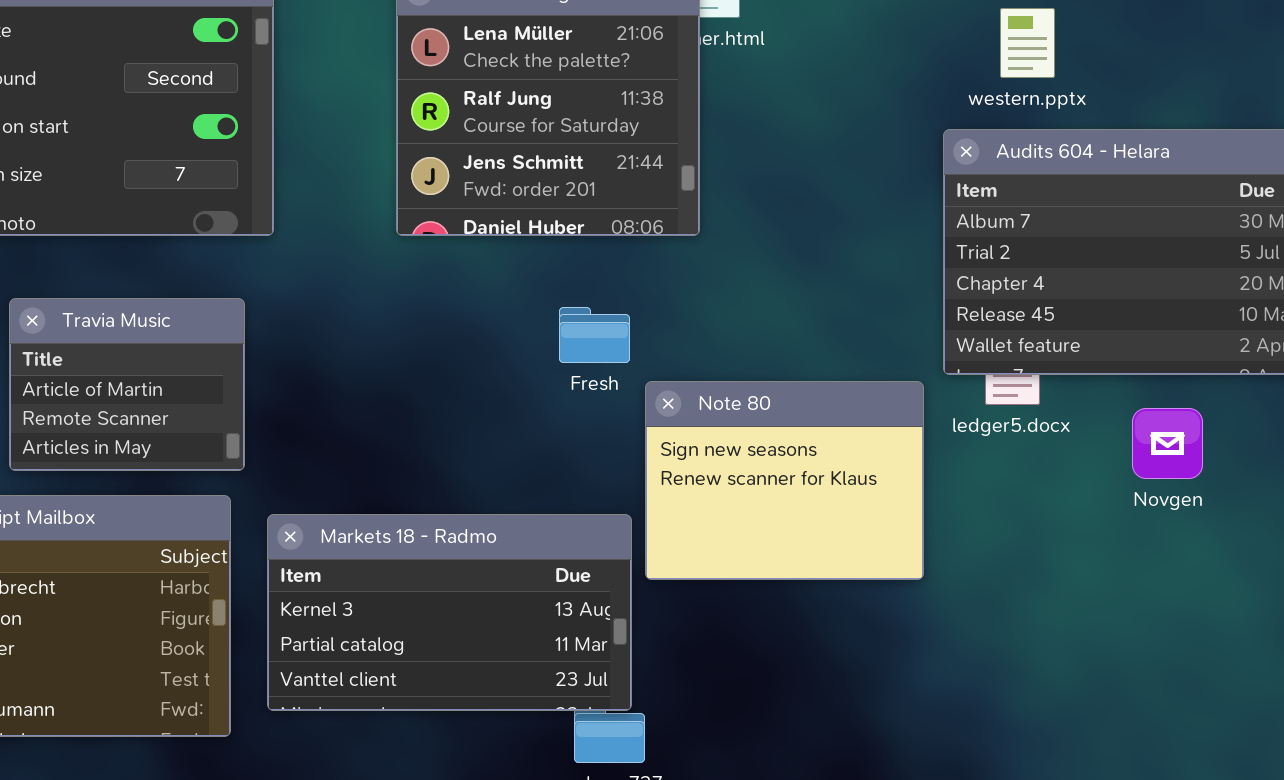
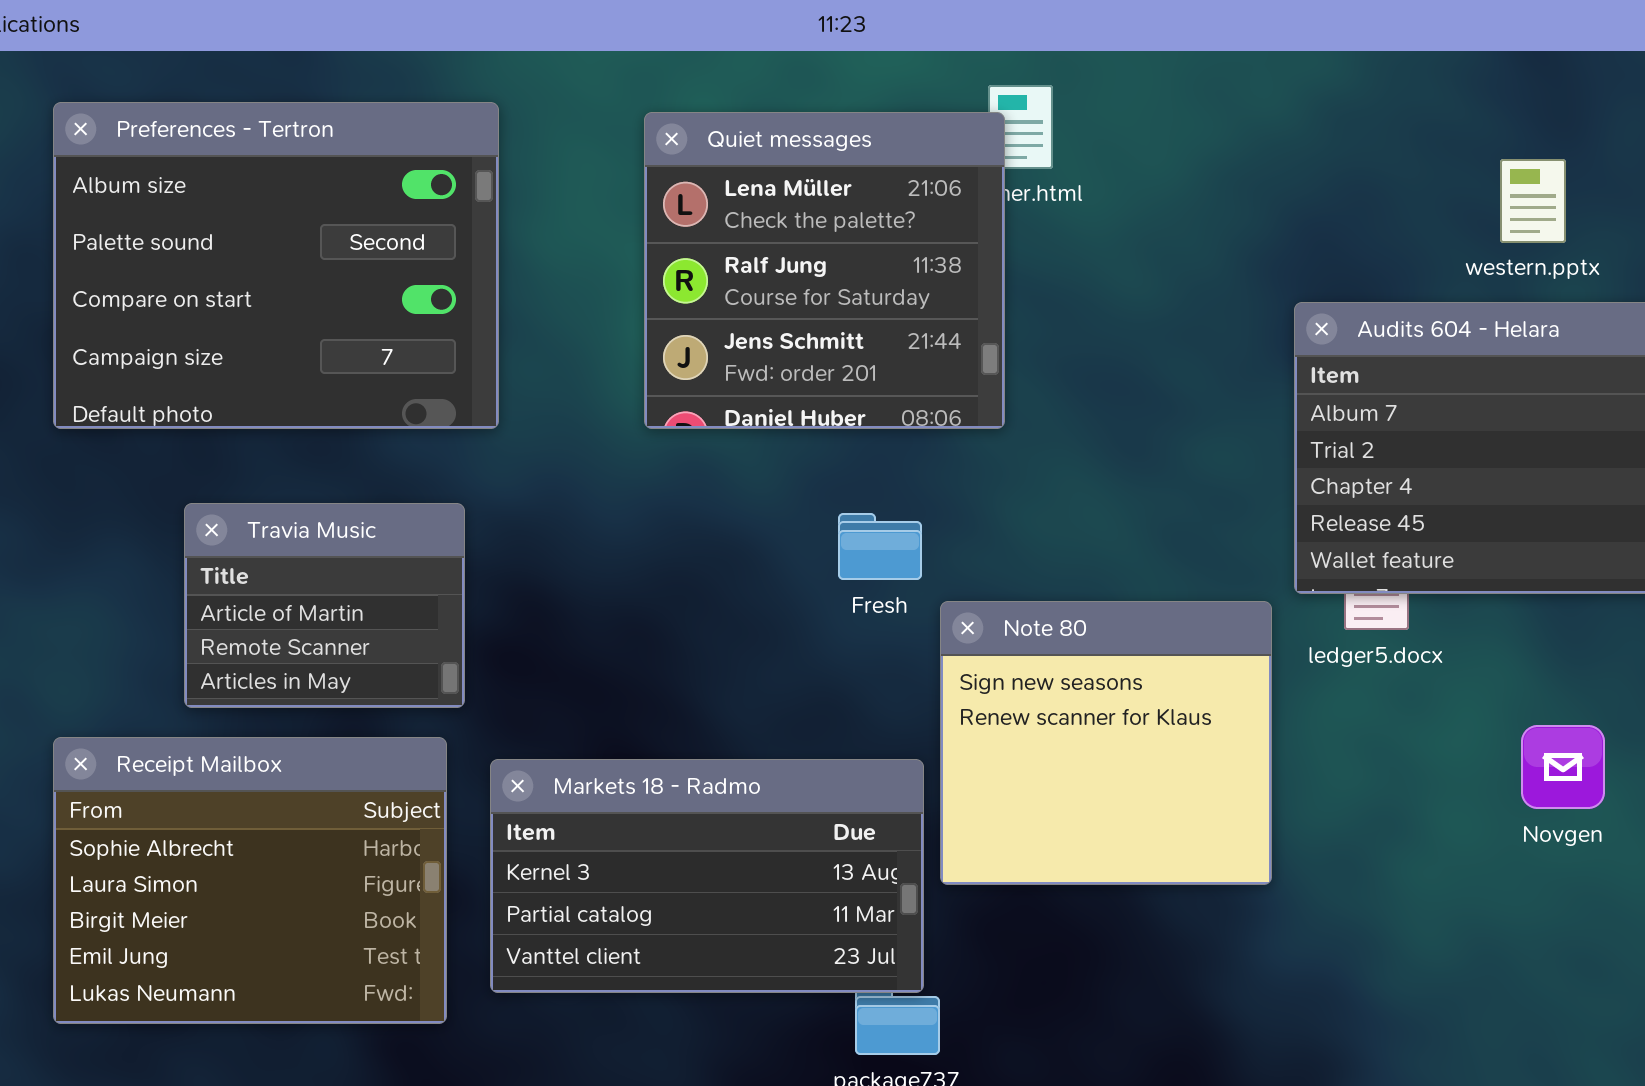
western.pptx: [1000,8,1055,78] -> [1500,159,1566,243], moved
Note 80: [645,381,924,580] -> [940,601,1272,885], resized
Novgen: [1132,408,1203,479] -> [1521,725,1605,809], moved

